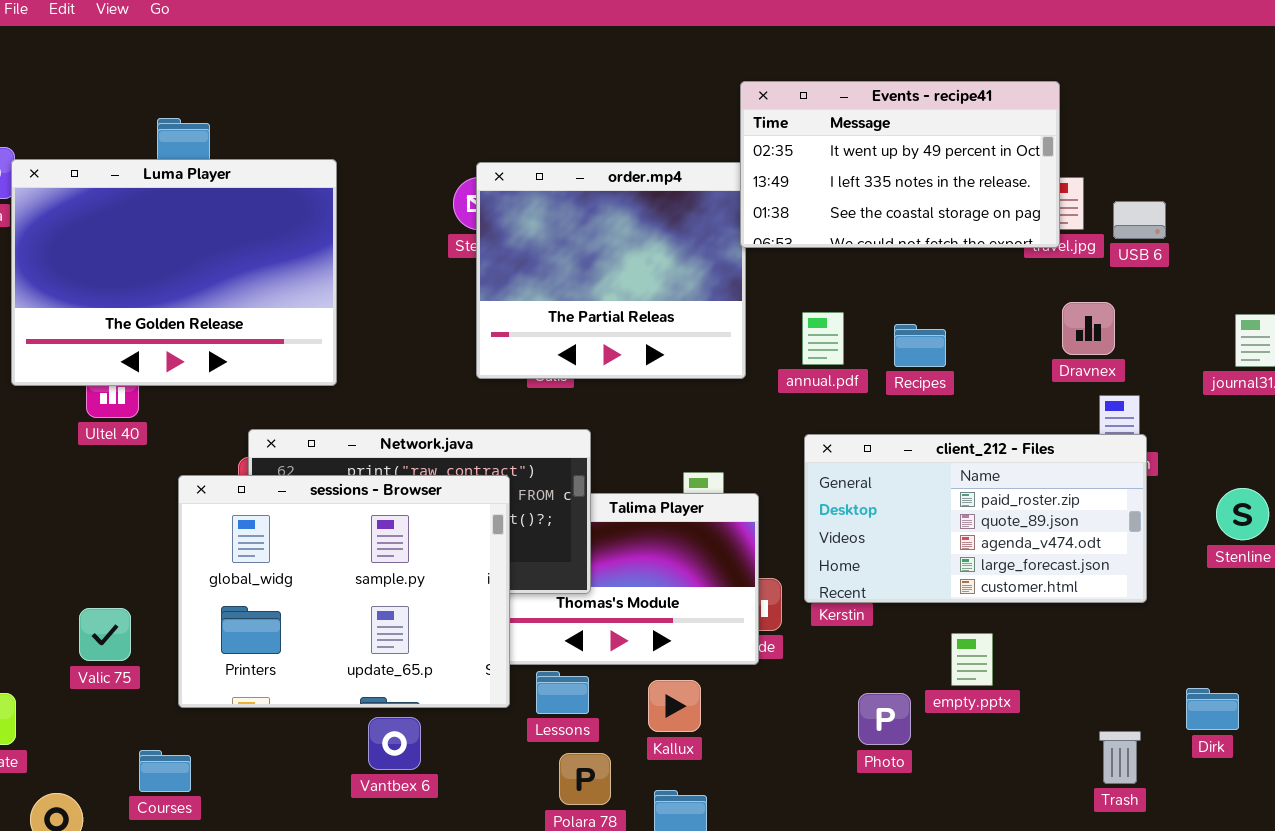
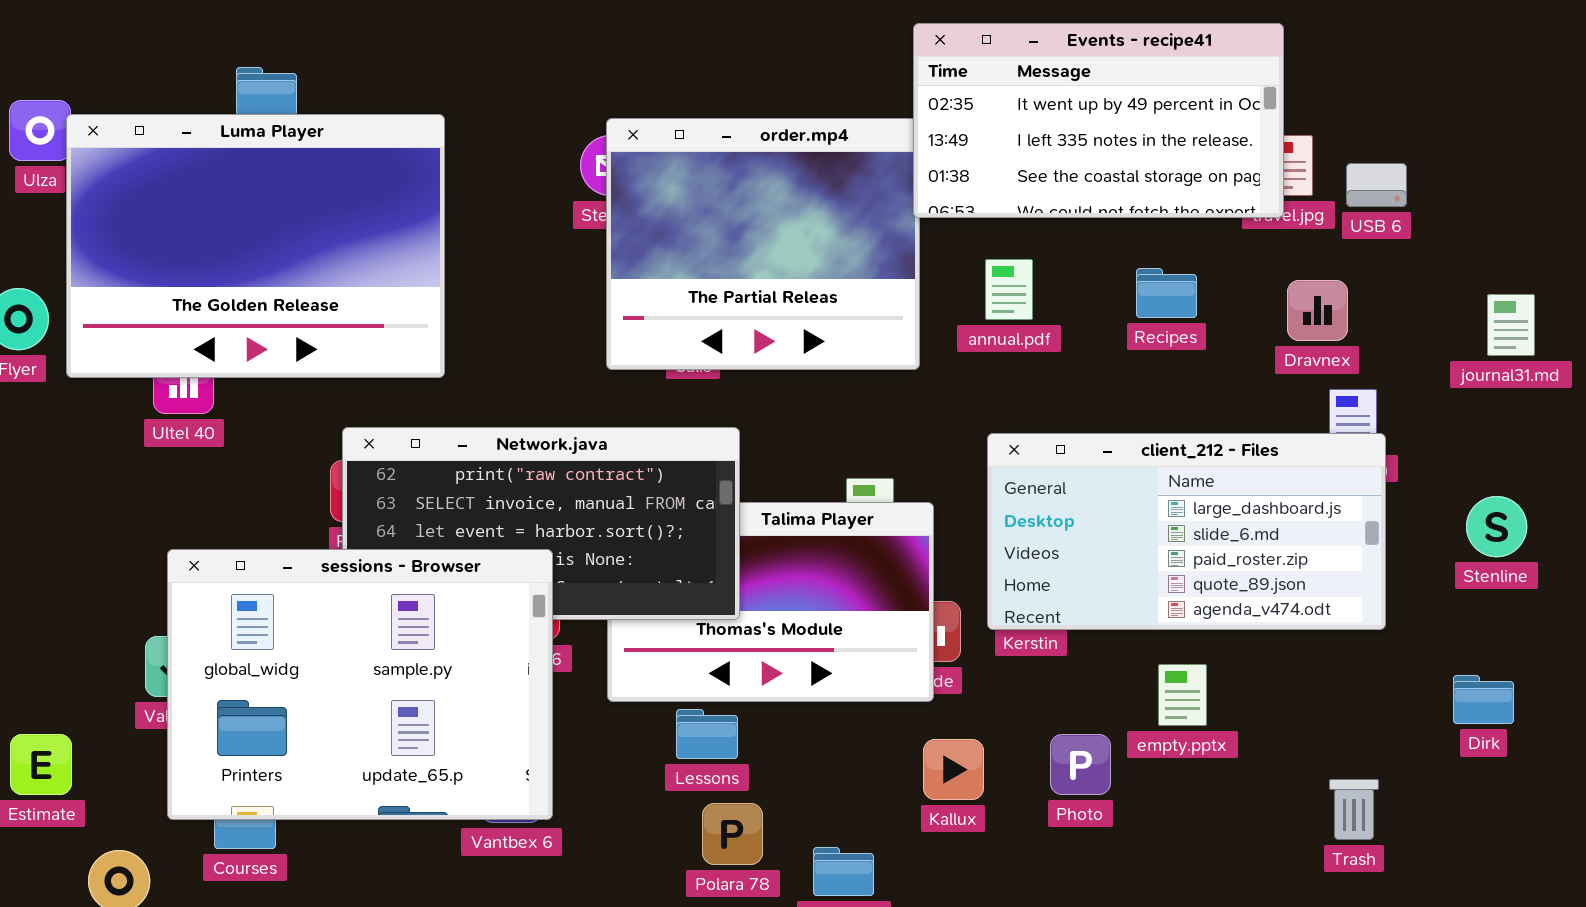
annual.pdf: [802,312,844,365] -> [985,259,1033,320], moved
Recipes: [894,324,946,367] -> [1136,268,1197,318], moved
client_212 - Files: [804,434,1147,603] -> [987,433,1386,630], scrolled up 2 rows
sessions - Browser: [178,475,510,708] -> [167,549,553,820], moved
Kallux: [648,680,701,732] -> [923,739,984,800], moved
Dirk: [1186,688,1239,730] -> [1453,675,1514,724], moved

